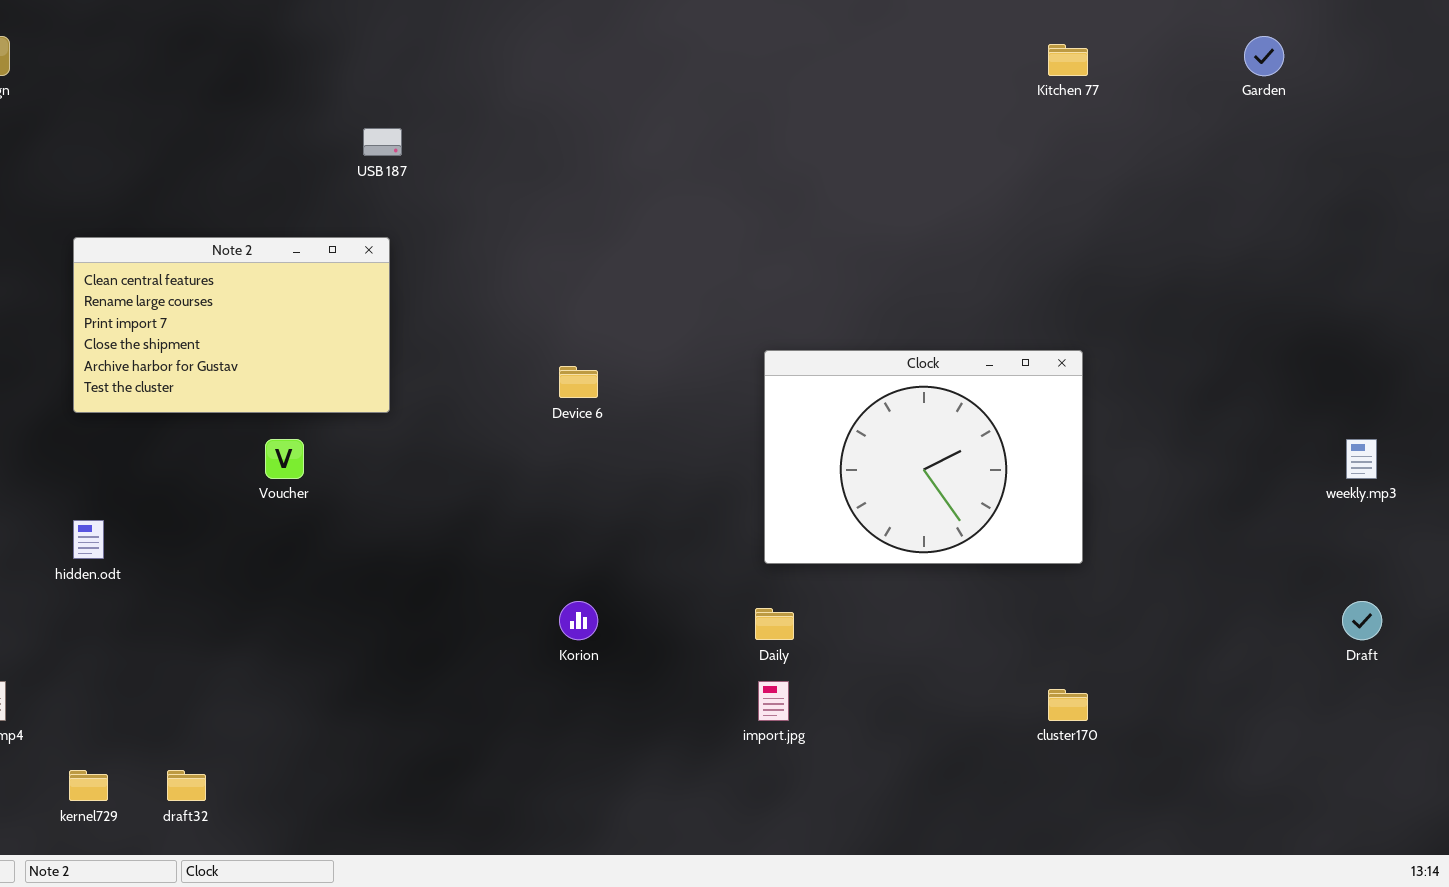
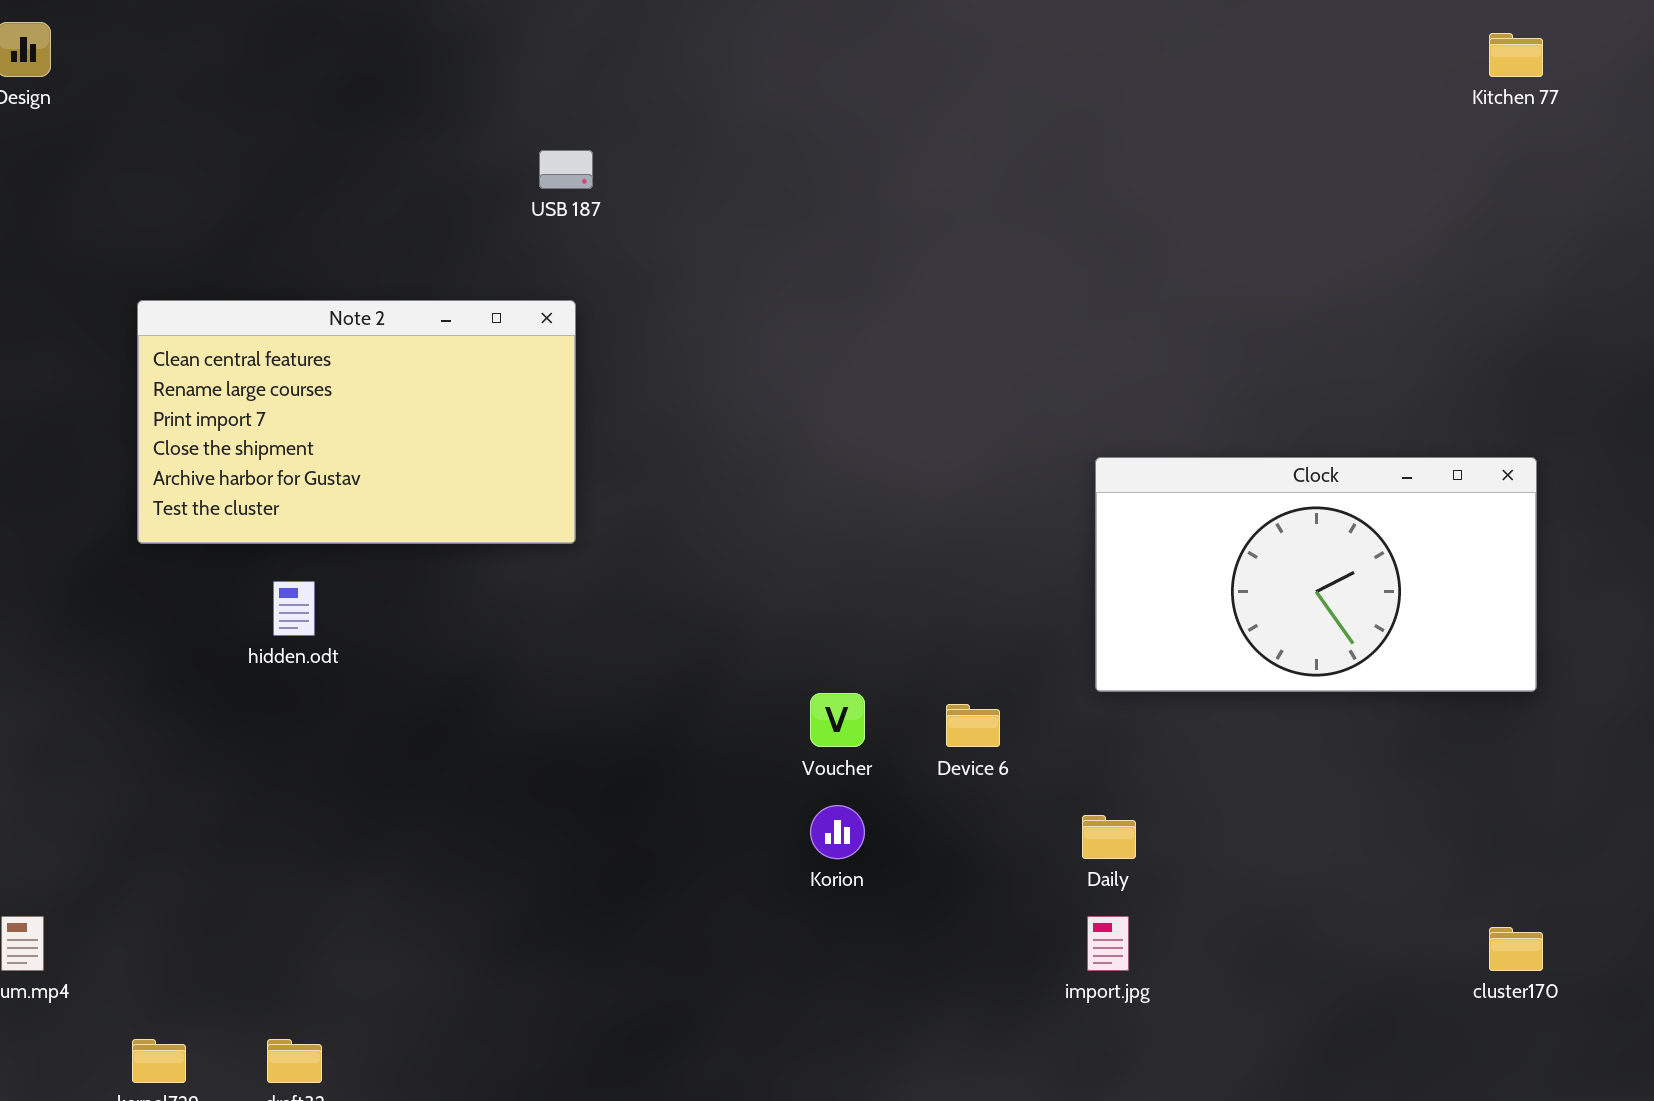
Clock: [764,350,1083,564] -> [1095,457,1537,692], resized
Device 6: [559,366,598,398] -> [946,704,1000,747], moved
Voucher: [265,439,304,479] -> [810,693,865,747], moved
hidden.odt: [73,520,104,559] -> [273,581,315,636], moved

